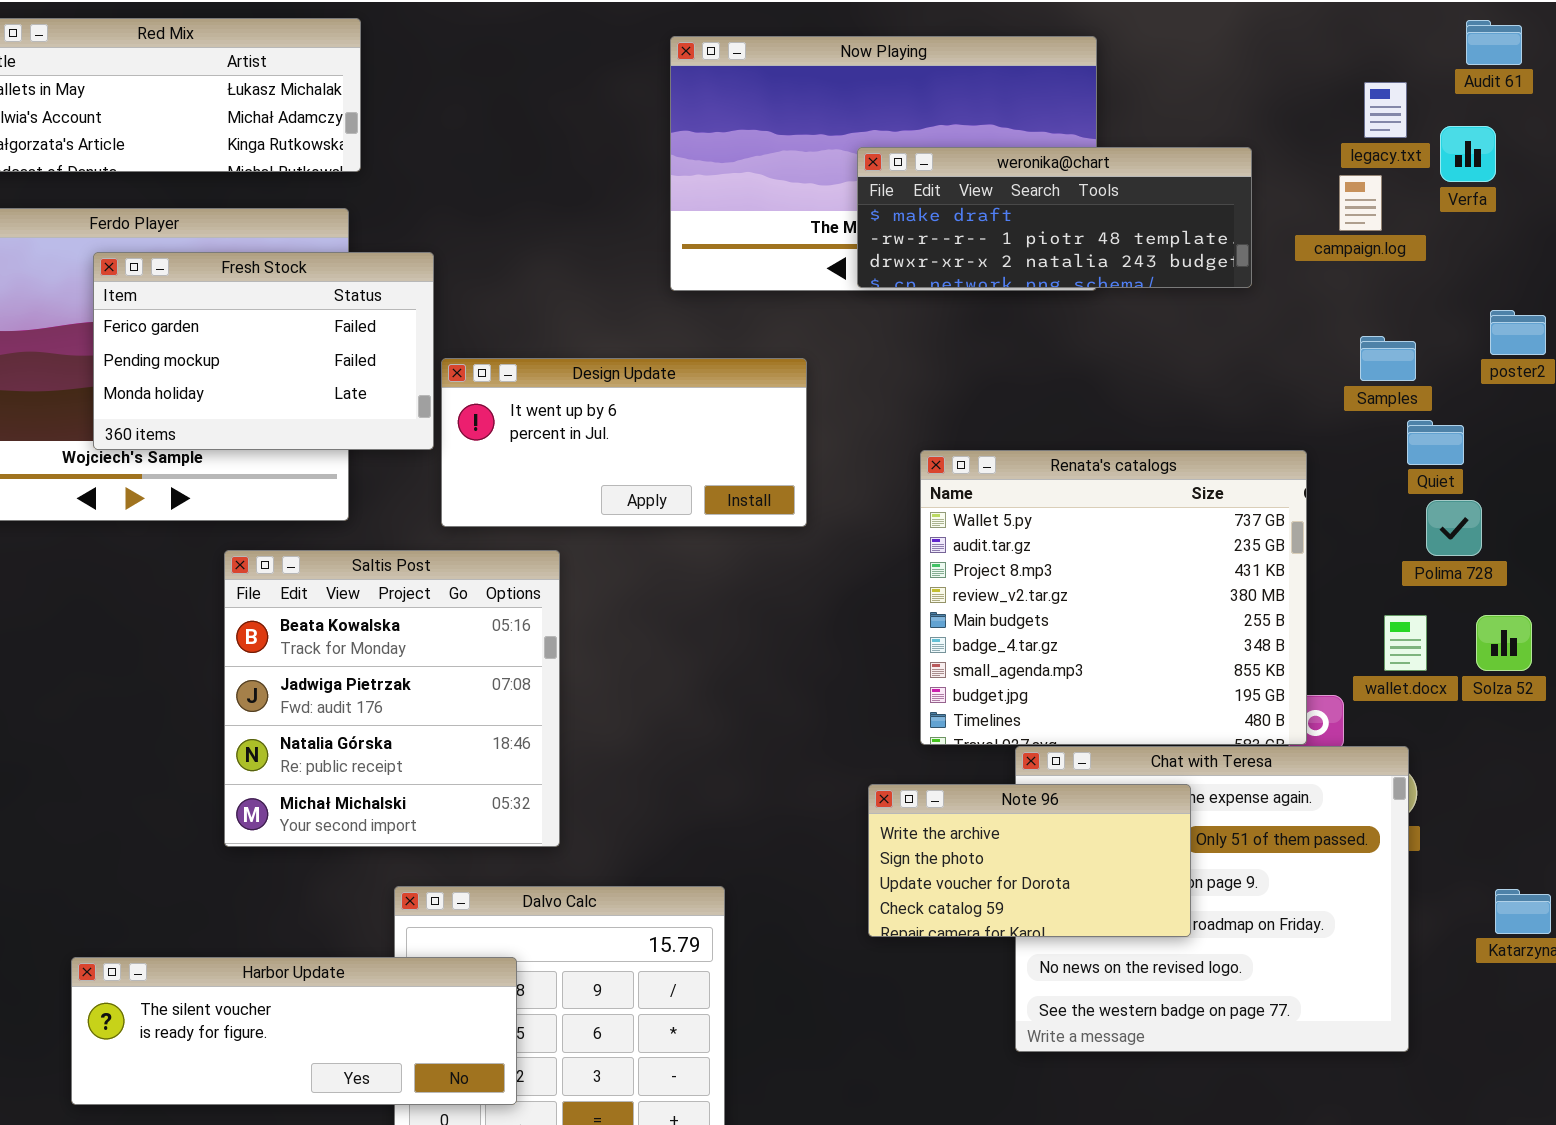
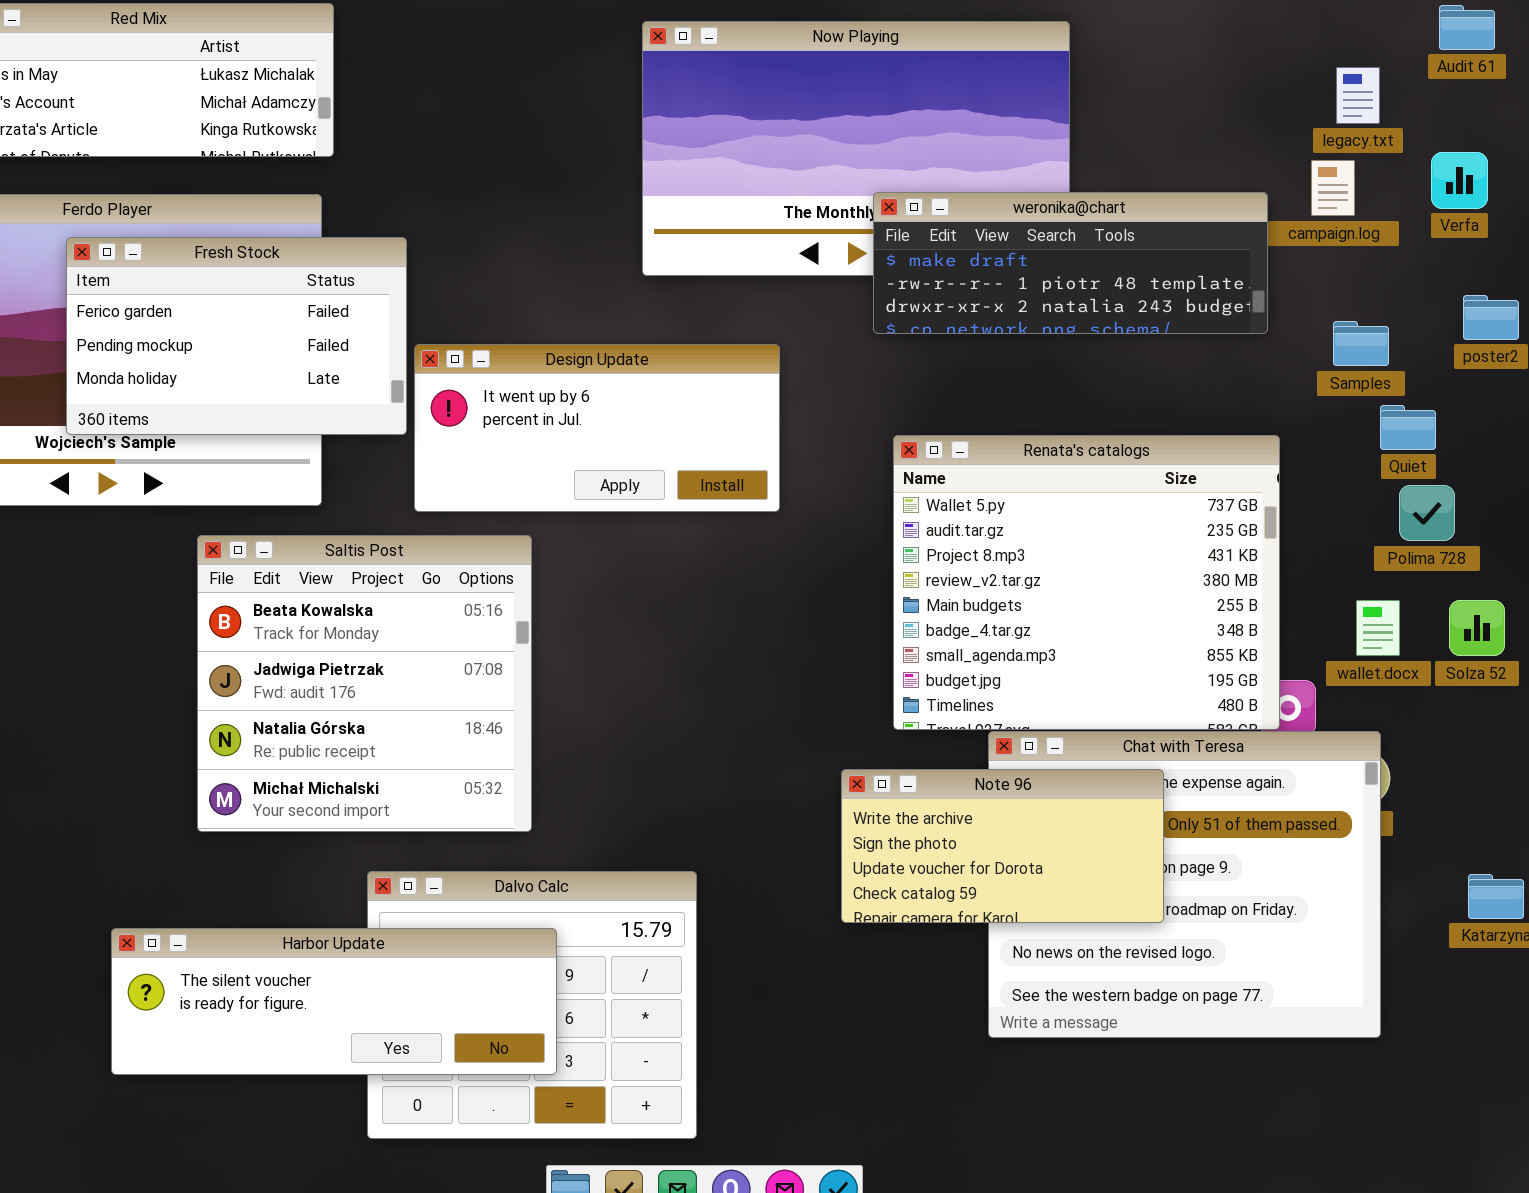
Verfa: [1440,126,1496,182] -> [1431,152,1488,209], moved
weronika@chart: [857,147,1252,288] -> [873,192,1268,334], moved
Harbor Update: [71,957,517,1105] -> [111,928,557,1075], moved

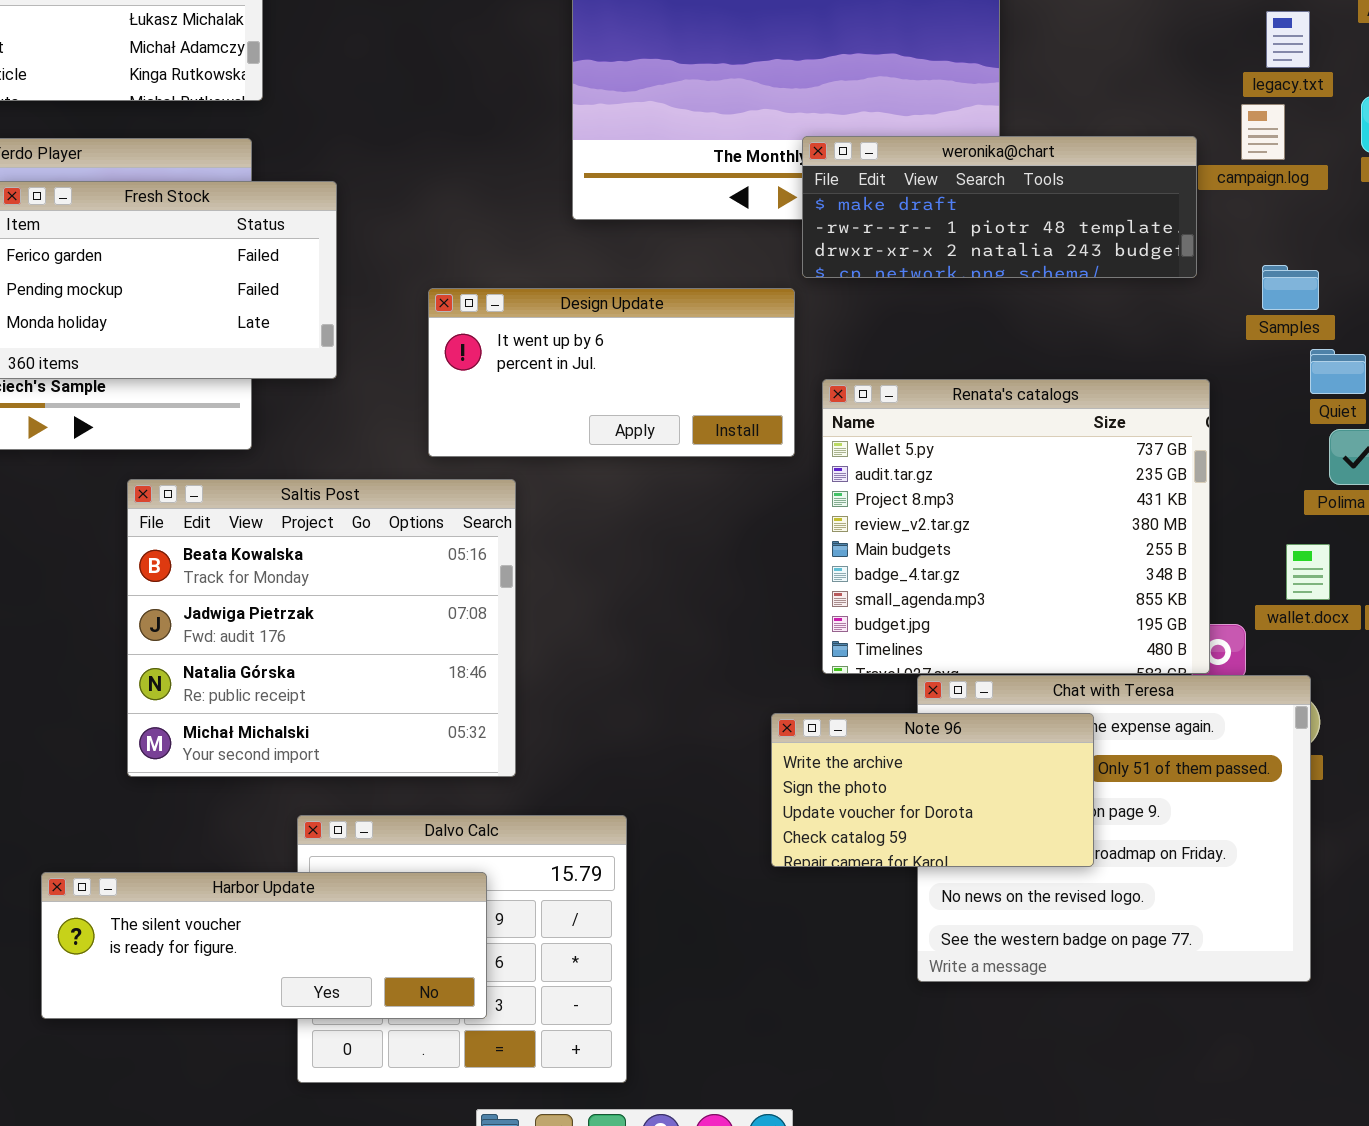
Design Update: [414,344,780,512] -> [428,288,795,457], moved
Saltis Post: [197,535,532,832] -> [127,479,516,777], resized

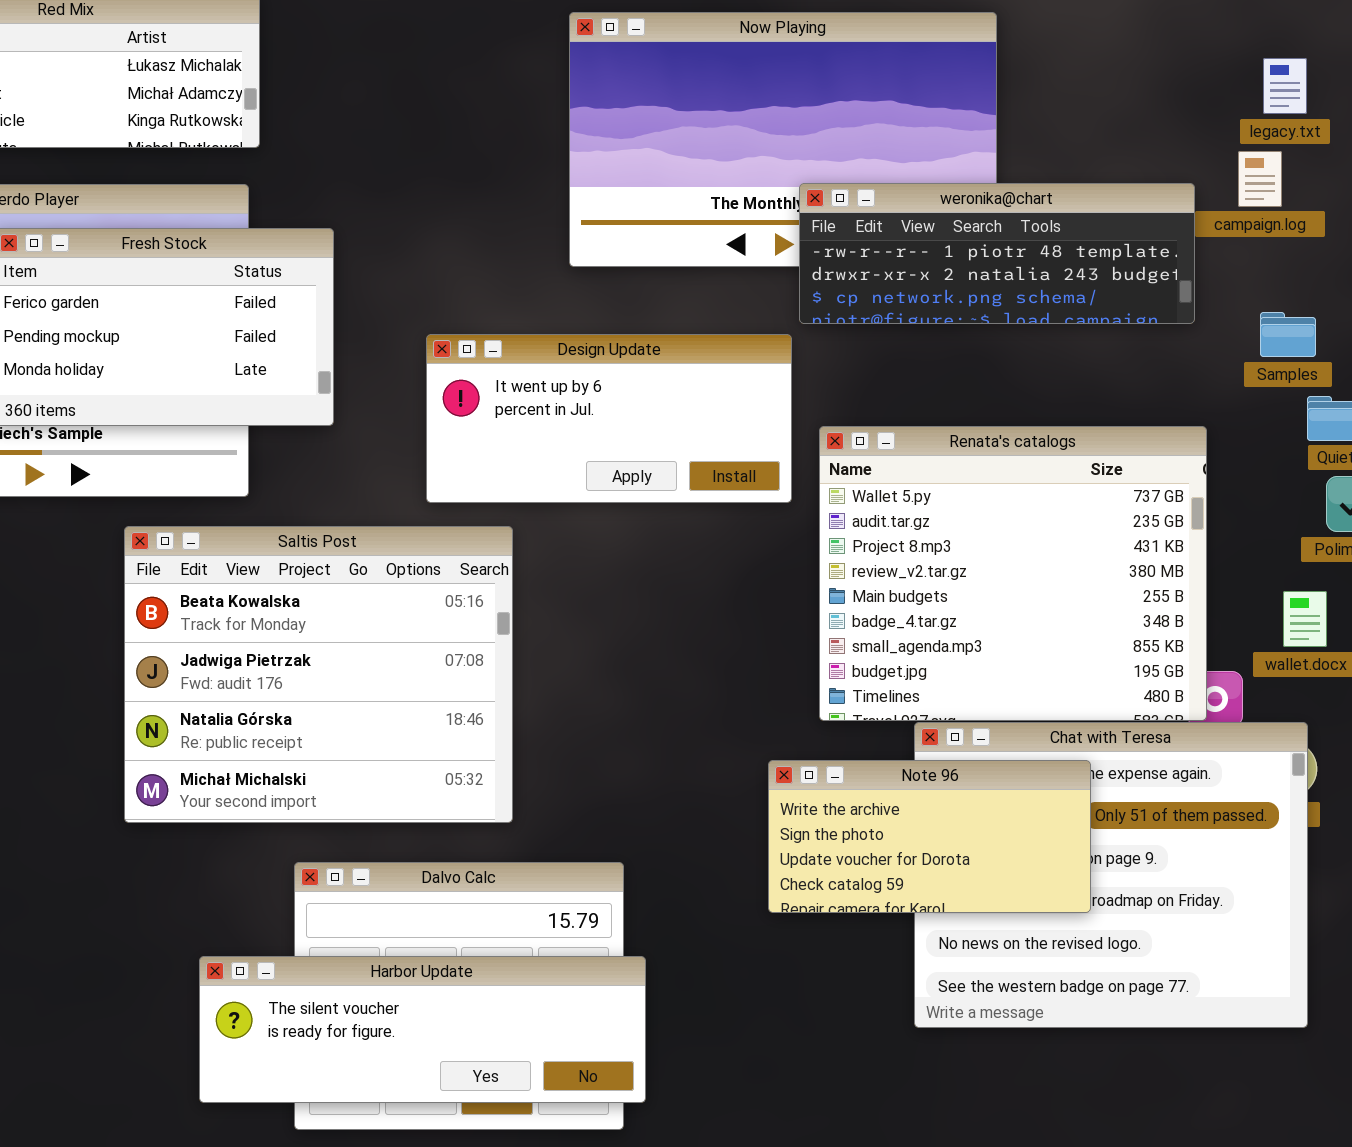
weronika@chart: [802,136,1197,278] -> [799,183,1195,324], scrolled down 1 row
Harbor Update: [41,872,487,1019] -> [199,956,646,1103], moved

